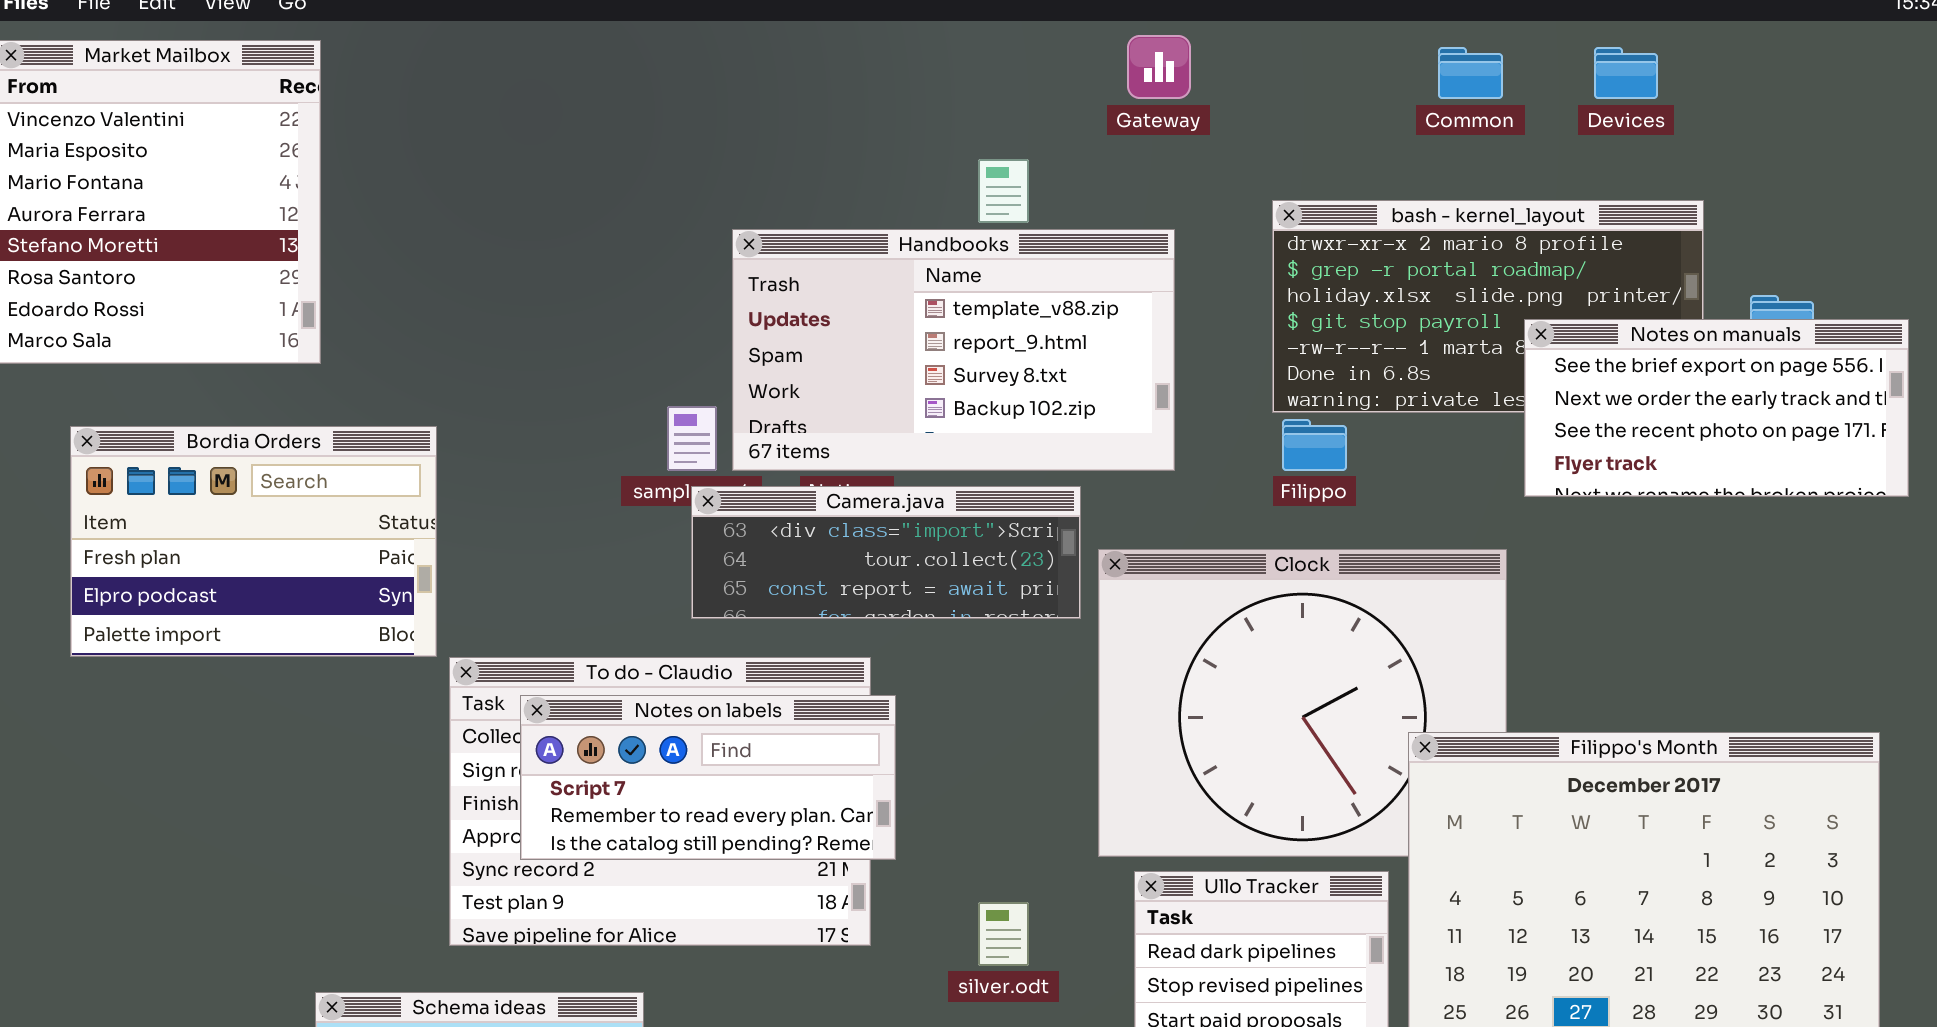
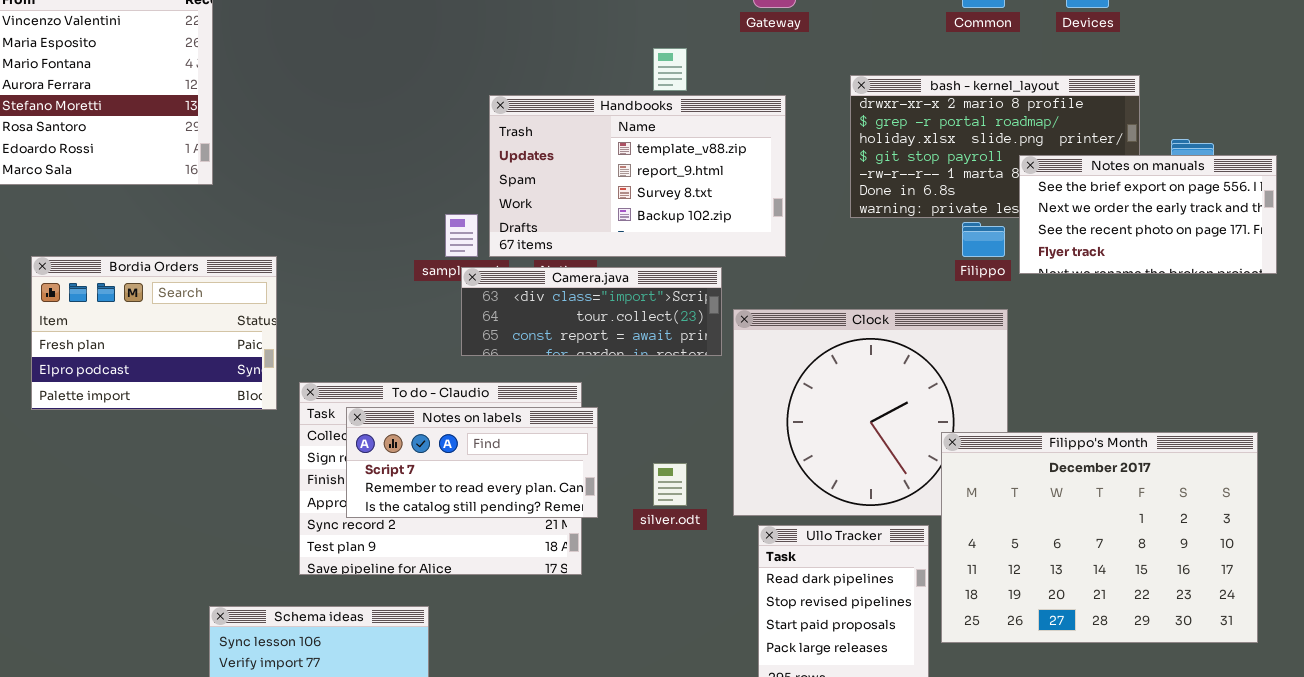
Filippo: [1282,419,1347,471] -> [962,222,1005,257], moved
Bordia Orders: [70,426,437,657] -> [31,256,277,410], moved
silver.odt: [978,902,1029,966] -> [653,463,687,506], moved

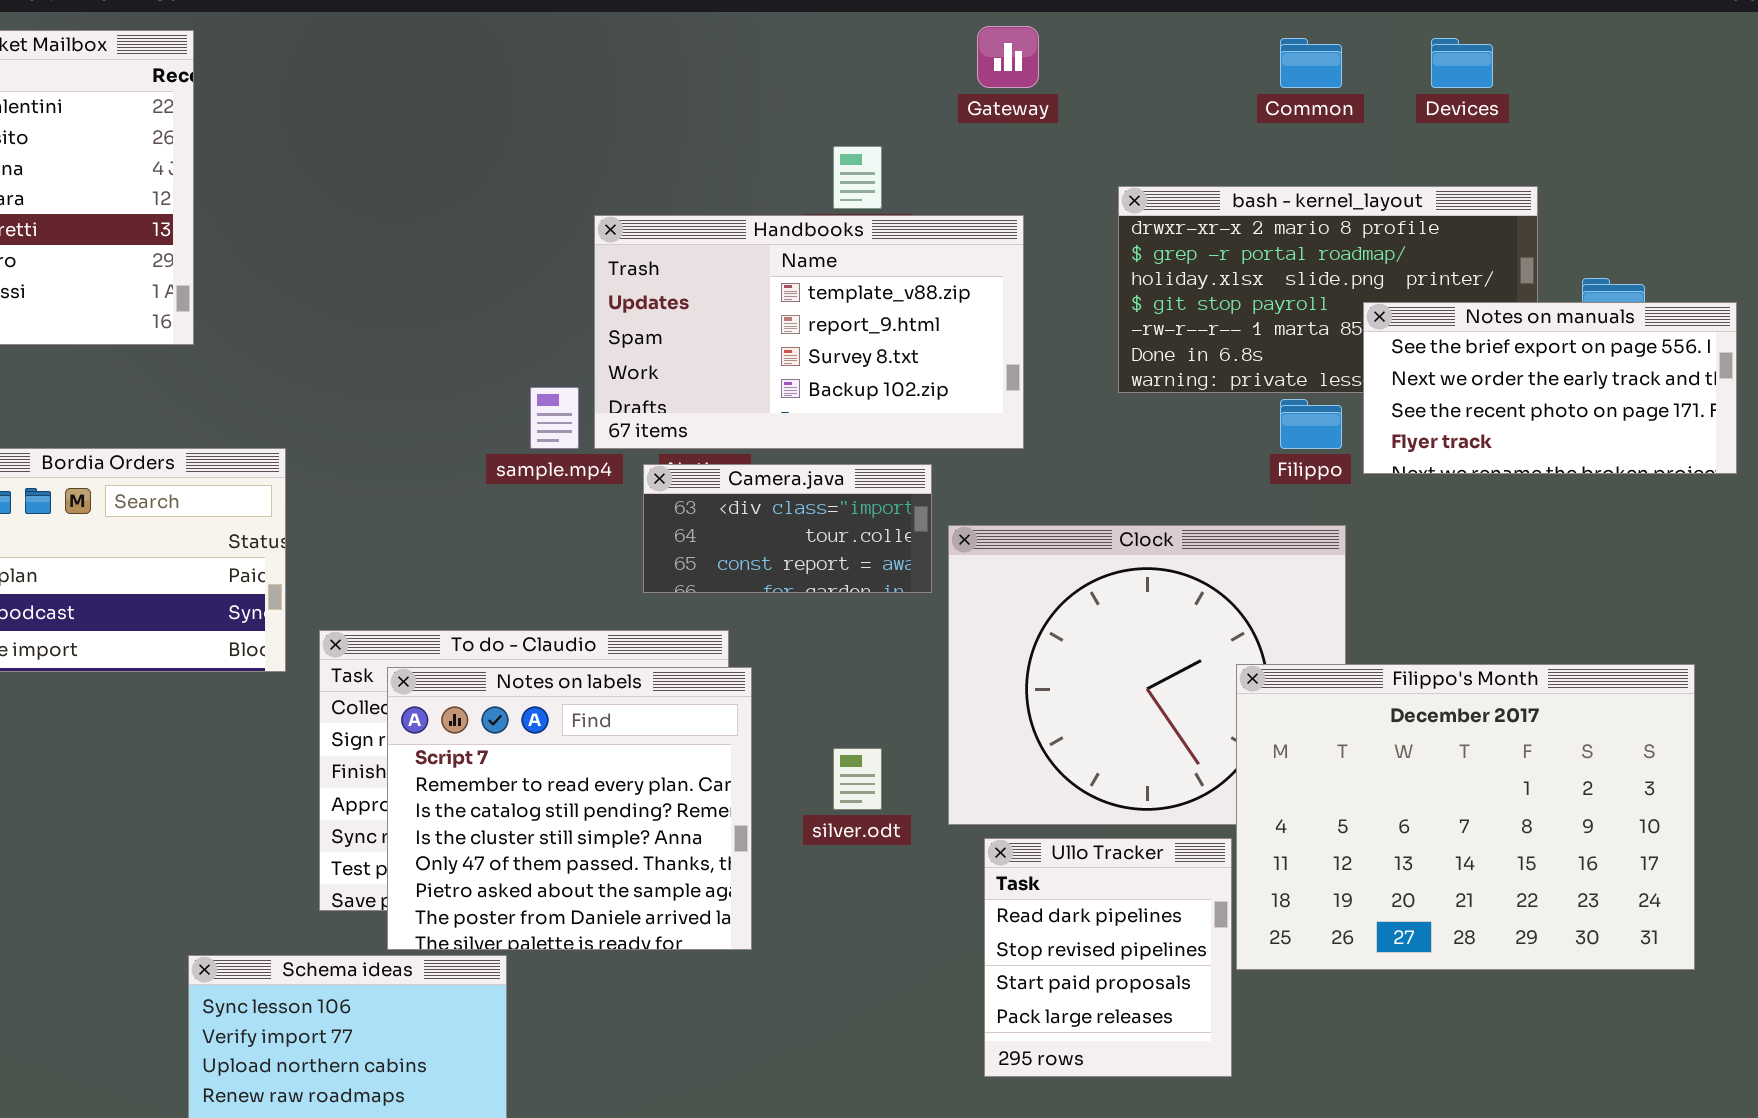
Camera.java: [461,267,722,356] -> [643,464,932,593], resized
Notes on labels: [346,407,598,518] -> [387,667,752,950], resized
Filippo's Month: [941,432,1258,643] -> [1236,664,1695,970], moved

